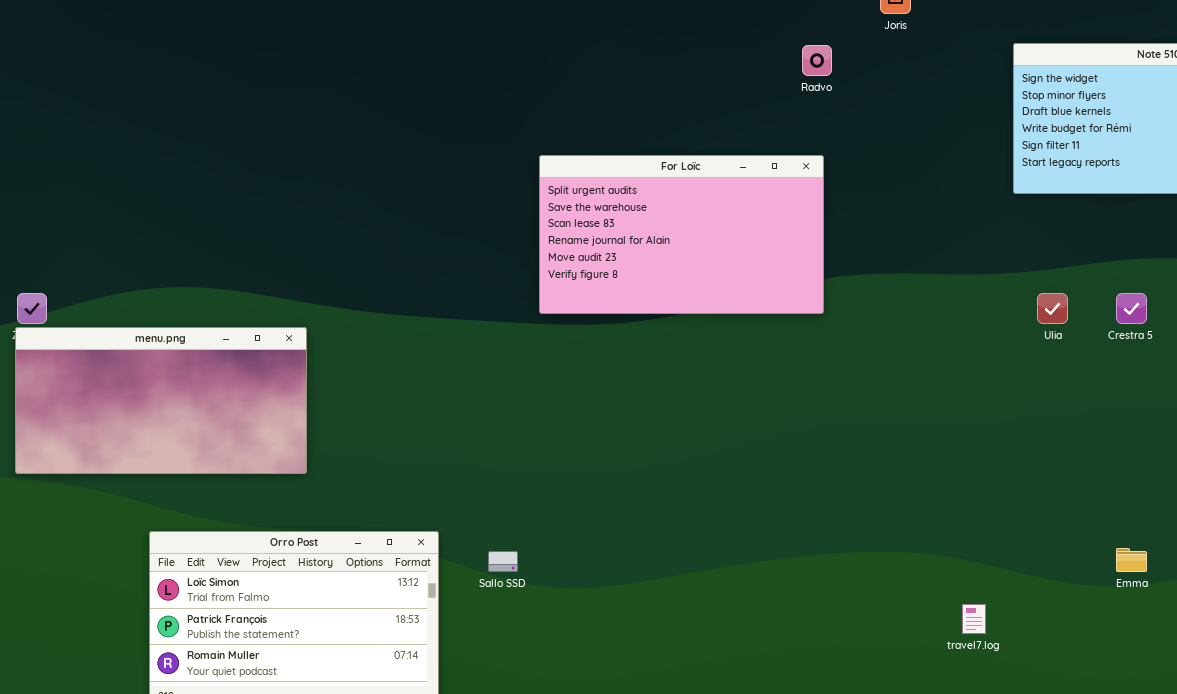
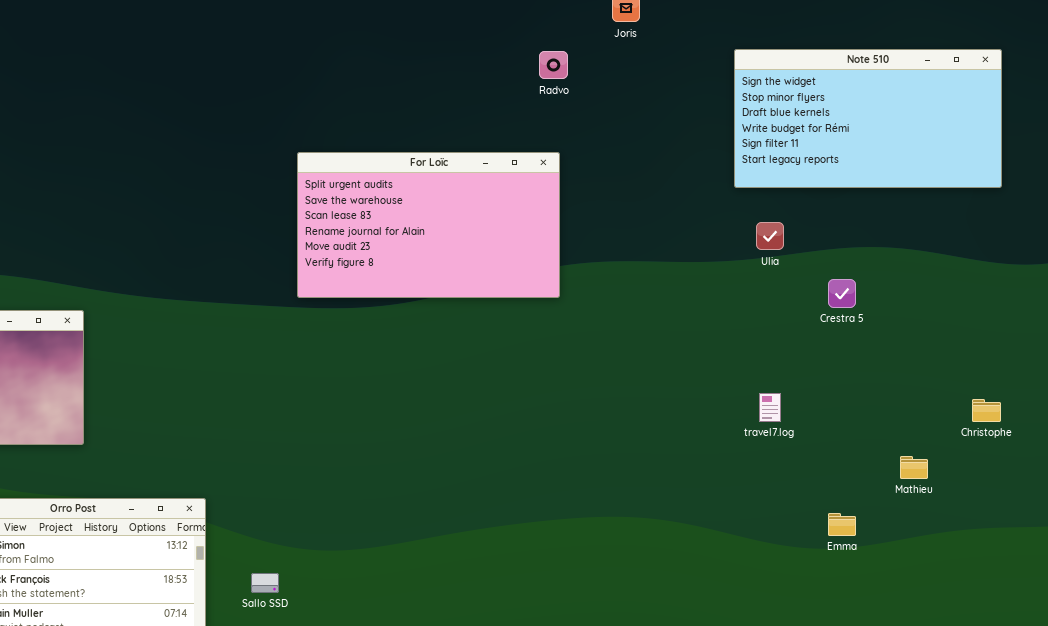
Ulia: [1037,293,1068,324] -> [756,222,784,250], moved
Sallo SSD: [488,551,518,572] -> [251,573,279,593], moved
travel7.log: [962,604,986,634] -> [759,393,781,422], moved

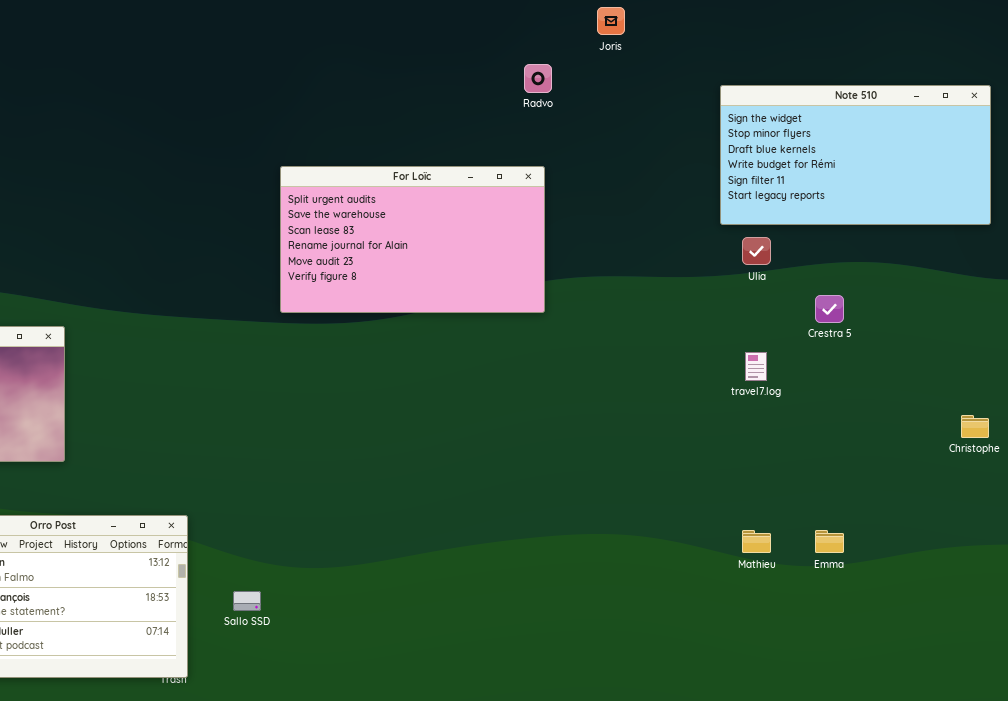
Note 510: [734,49,1002,188] -> [720,85,991,225], moved
travel7.log: [759,393,781,422] -> [745,352,767,381], moved
Mathieu: [900,456,928,479] -> [742,530,771,553], moved

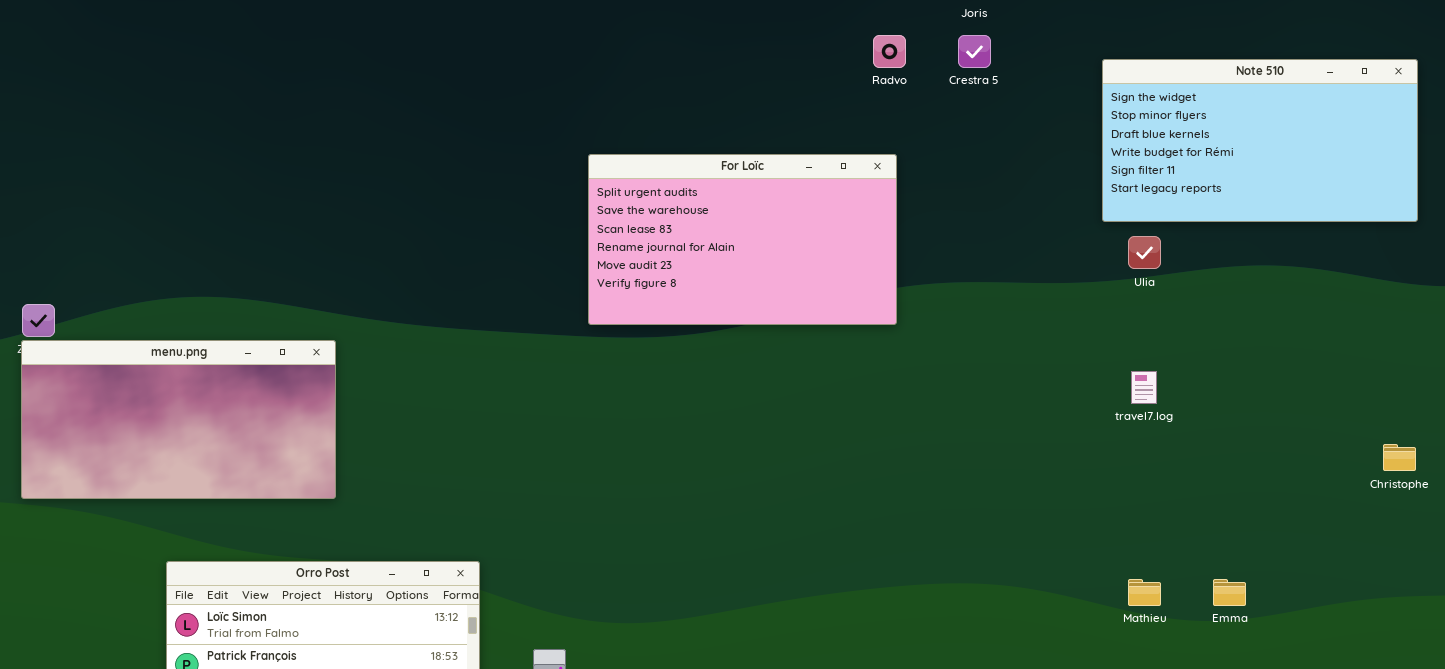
Crestra 5: [815,295,844,323] -> [958,35,991,68], moved

